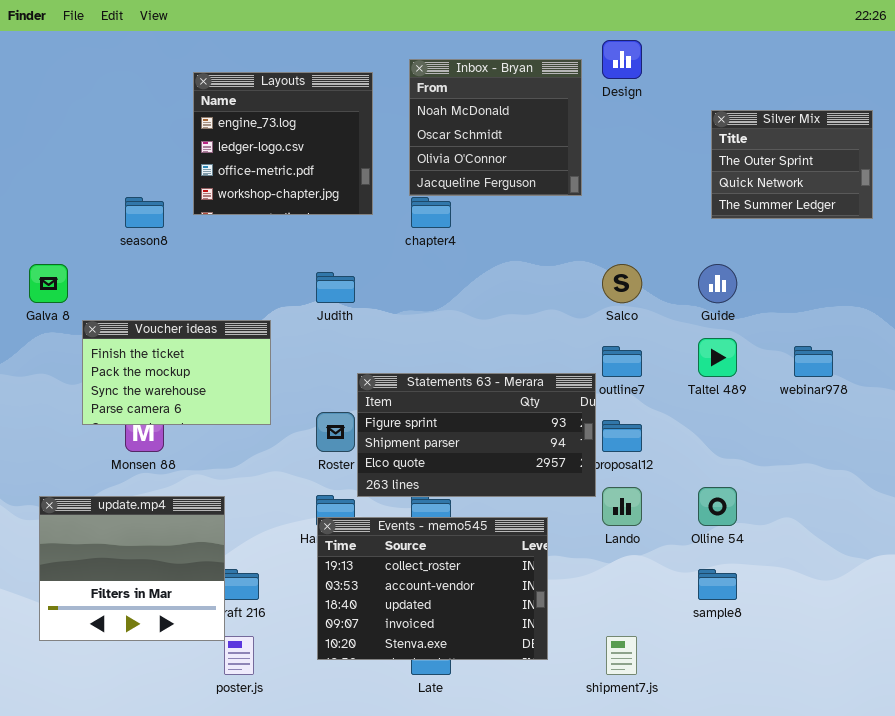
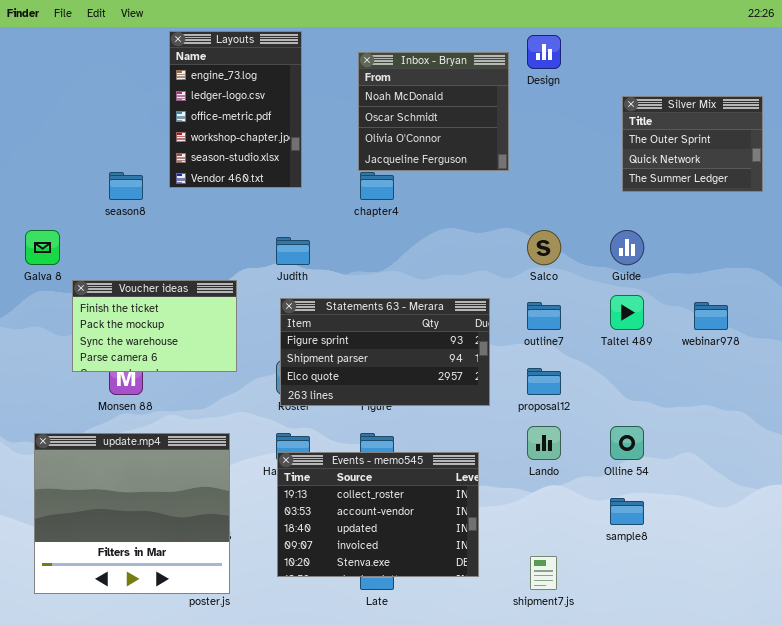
Layouts: [193,72,373,215] -> [169,31,302,188], resized
Statements 63 - Merara: [357,373,596,497] -> [280,298,490,406], moved
update.mp4: [39,496,225,641] -> [34,433,230,594], resized

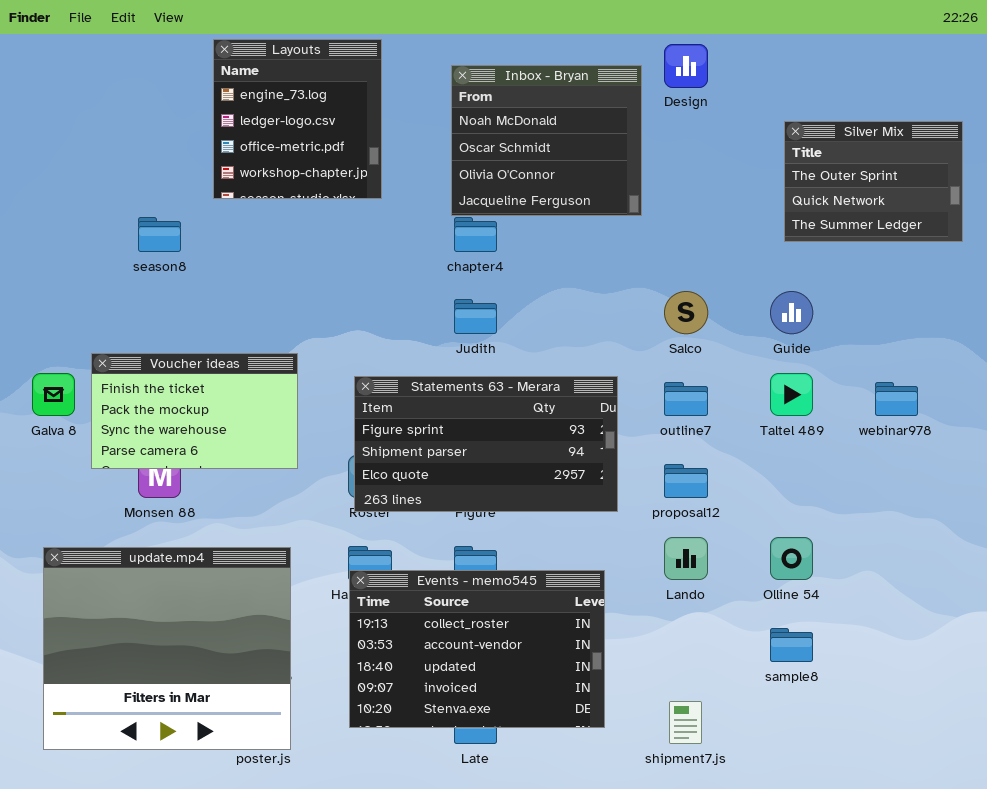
Layouts: [169,31,302,188] -> [213,39,382,199], resized
Galva 8: [25,230,60,265] -> [32,373,75,416], moved
Judith: [276,237,310,265] -> [454,299,497,334], moved

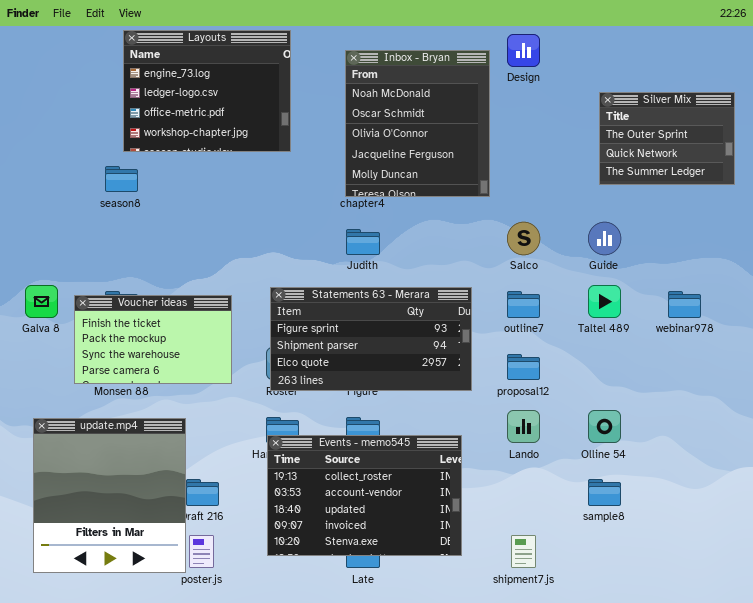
Layouts: [213,39,382,199] -> [123,30,291,152], resized
Inbox - Bryan: [451,65,642,216] -> [345,50,490,197], resized
Voucher ideas: [91,353,298,469] -> [74,295,232,384], moved
update.mp4: [43,547,291,750] -> [33,418,186,573], resized

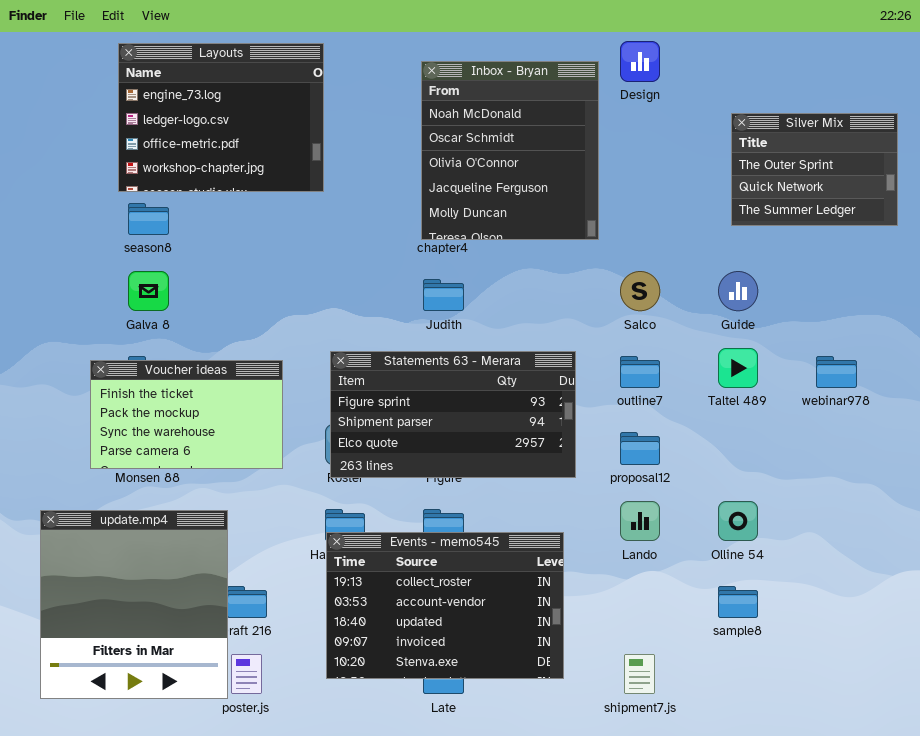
Layouts: [123,30,291,152] -> [118,43,324,192], moved
Galva 8: [25,285,58,318] -> [128,271,169,311], moved

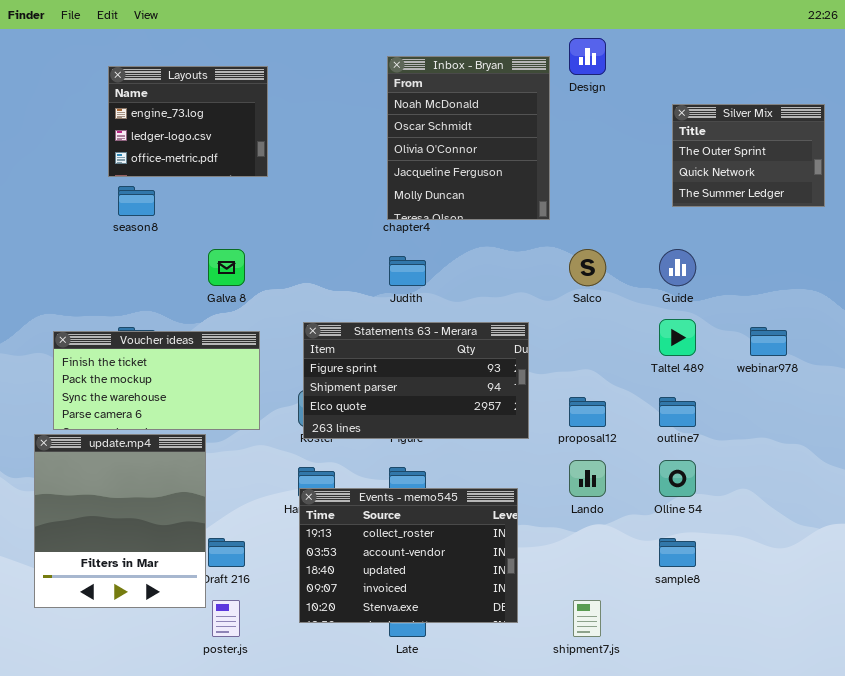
Layouts: [118,43,324,192] -> [108,66,268,177], resized
Galva 8: [128,271,169,311] -> [208,249,245,286], moved
outline7: [620,356,660,388] -> [659,397,696,427], moved
Voucher ideas: [90,360,283,469] -> [53,331,260,430], resized
update.mp4: [40,510,228,699] -> [34,434,206,608], moved

